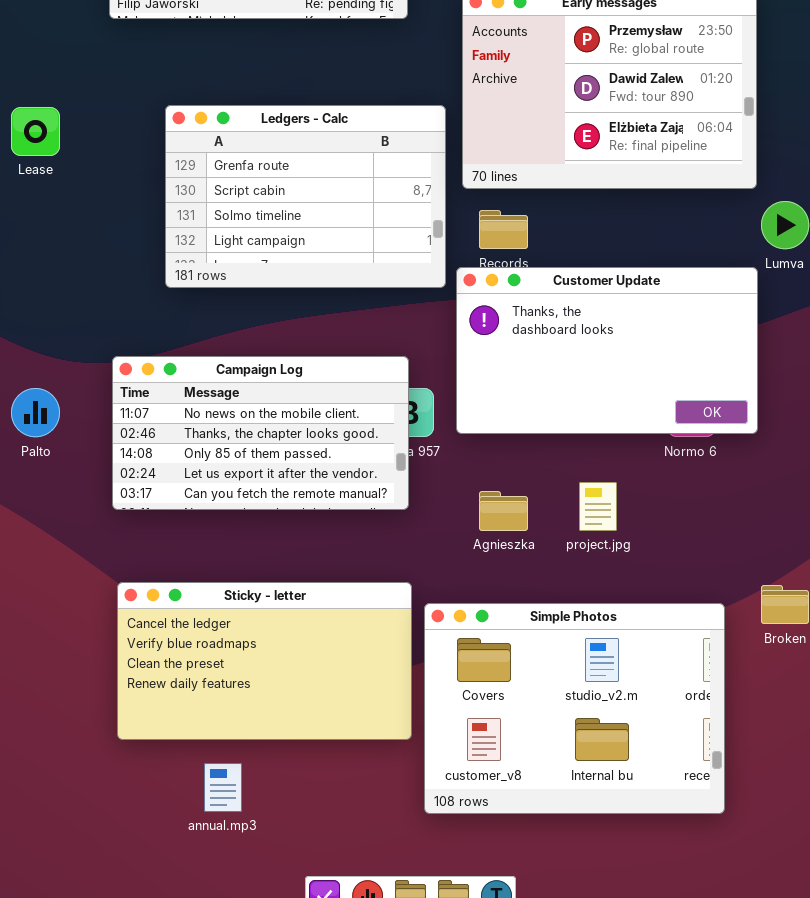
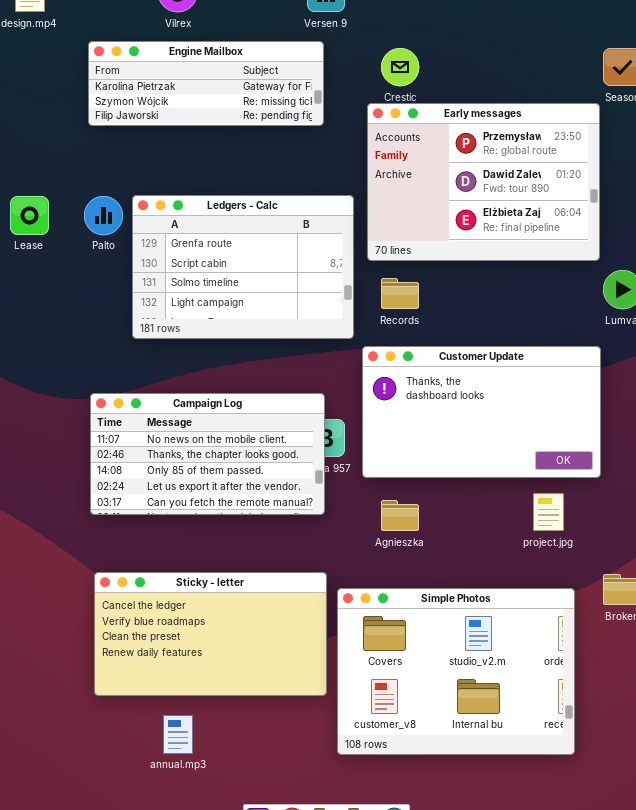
Customer Update: [456,267,758,434] -> [362,346,601,478], moved
Palto: [11,388,60,437] -> [84,196,123,235], moved
project.jpg: [579,482,617,531] -> [533,493,564,531], moved

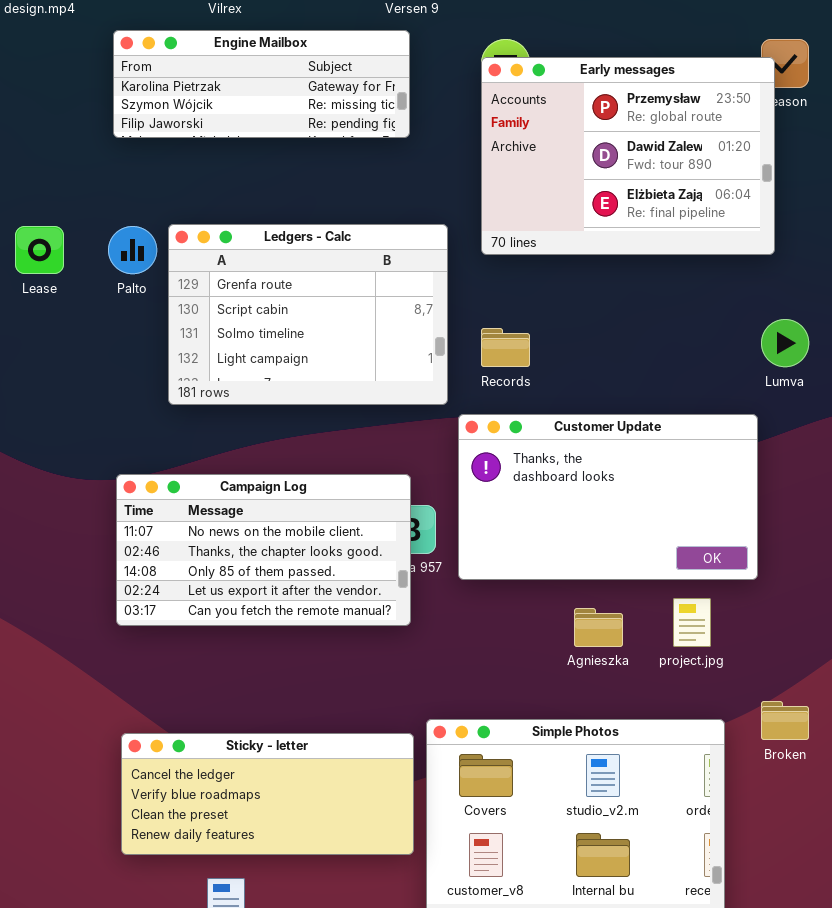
Early messages: [367,103,600,261] -> [481,57,775,255], moved
Agnieszka: [381,500,419,531] -> [574,608,623,647], moved
Sticky - letter: [94,572,327,696] -> [121,733,414,855], resized

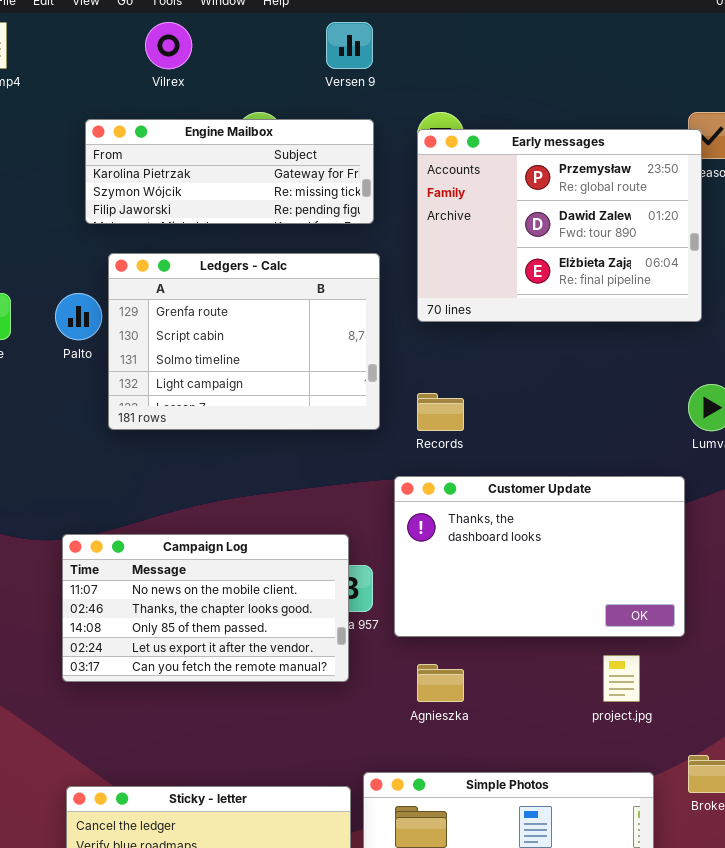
Engine Mailbox: [113,30,410,138] -> [85,119,374,224], moved
Ledgers - Calc: [168,224,448,405] -> [108,253,380,430], moved
Agnieszka: [574,608,623,647] -> [417,664,464,702], moved

